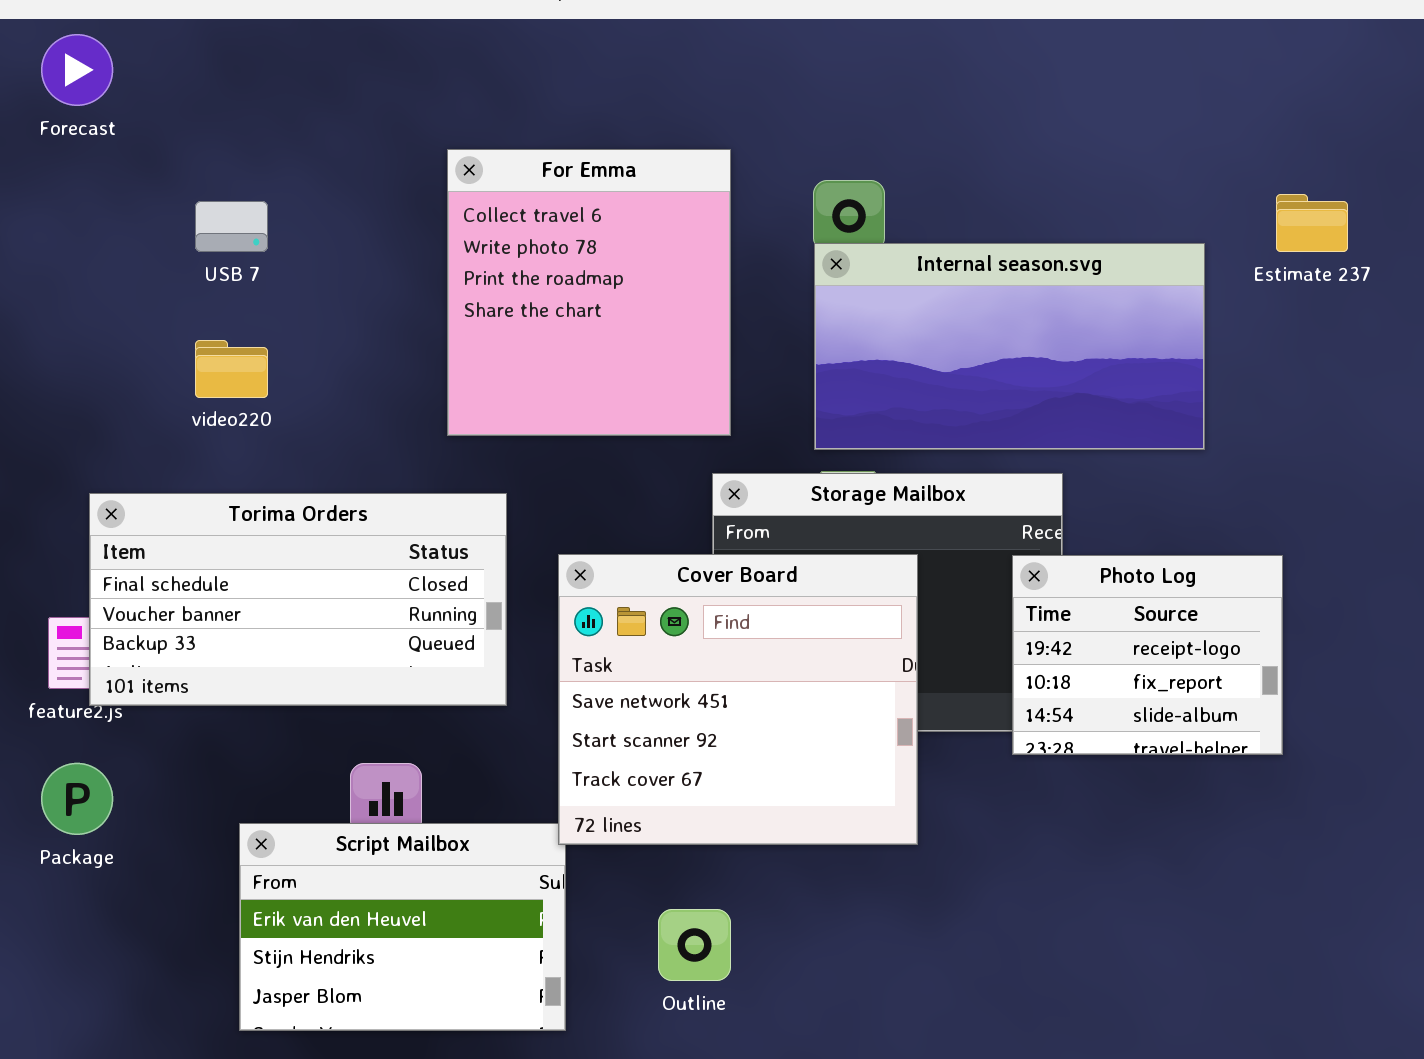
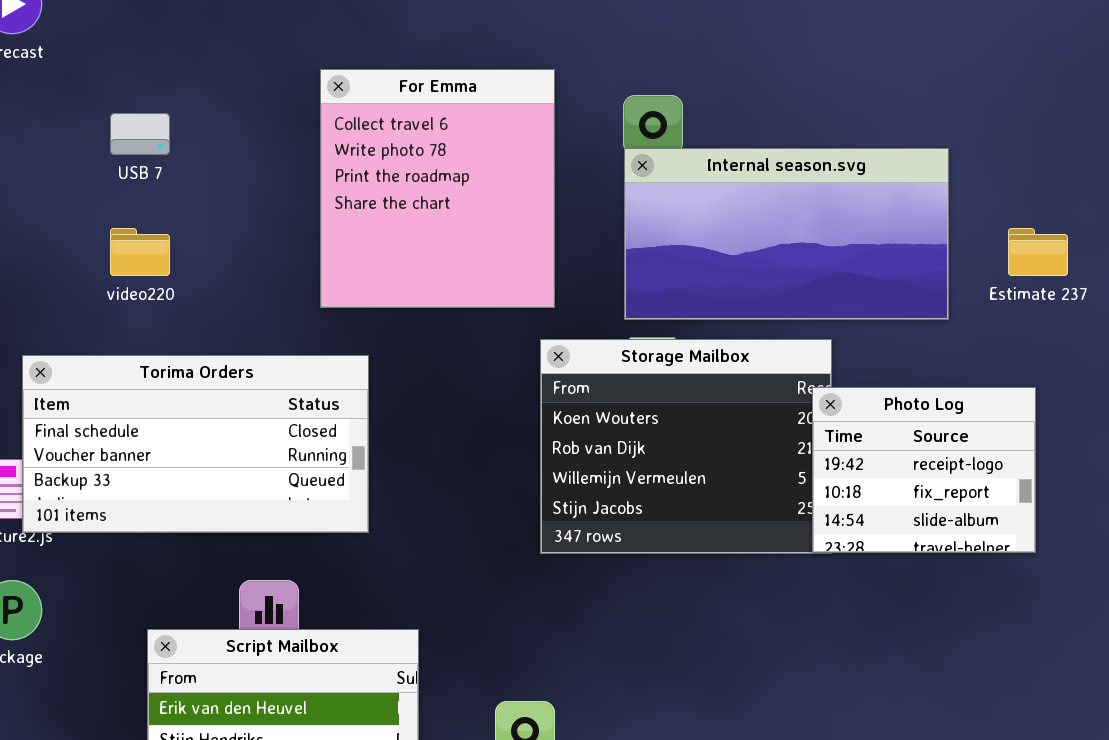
Estimate 237: [1276,194,1348,252] -> [1008,228,1068,276], moved
Cover Board: [558,554,918,845] -> none, closed
Photo Log: [1012,555,1283,755] -> [812,387,1036,553], moved

